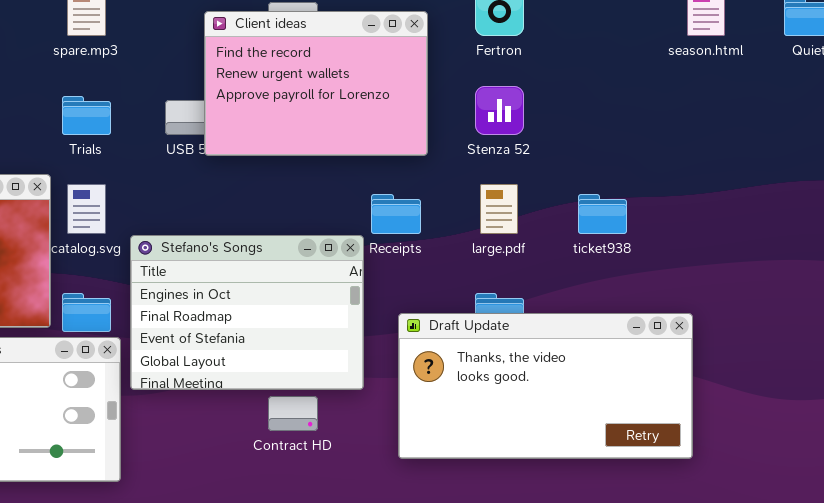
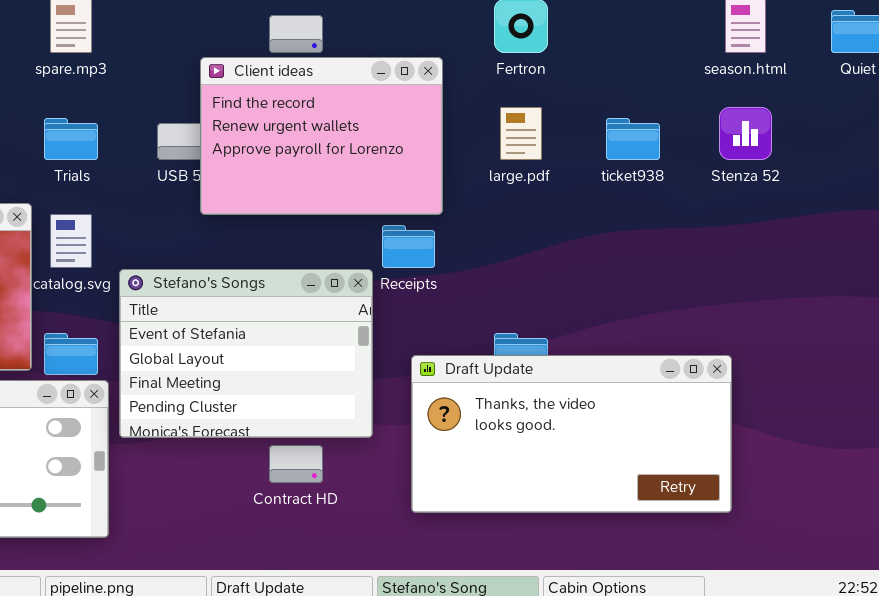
Client ideas: [204,11,428,156] -> [200,57,443,215], moved
Stenza 52: [475,86,524,135] -> [719,107,772,160], moved
large.pdf: [480,184,518,234] -> [500,107,542,160], moved
ticket938: [578,194,627,234] -> [606,118,660,160], moved
Stefano's Songs: [130,235,364,390] -> [119,269,373,438], scrolled down 2 rows

